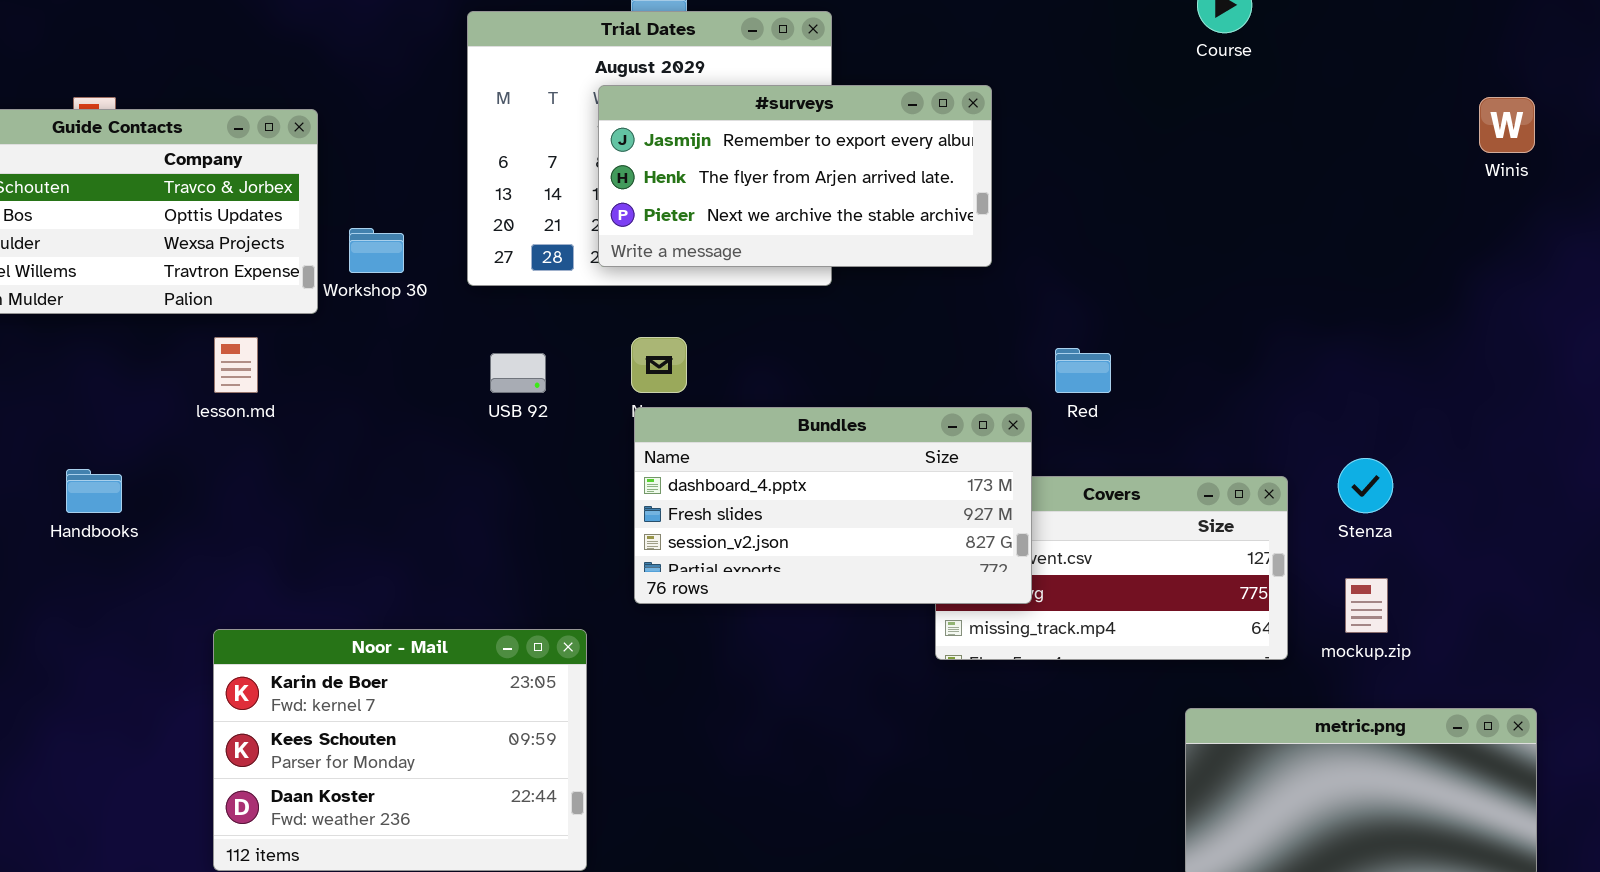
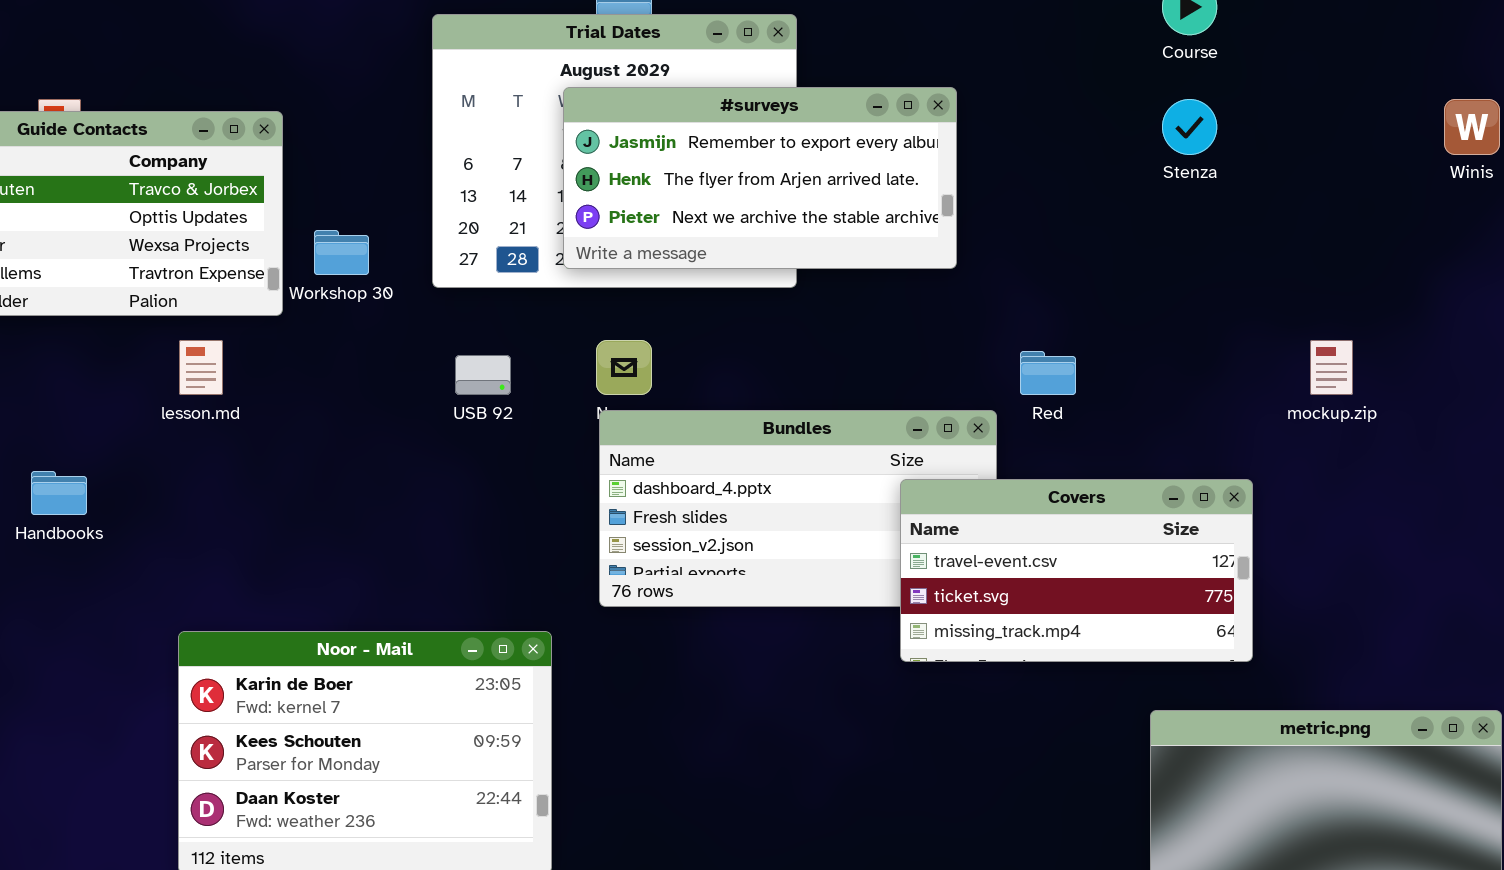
Stenza: [1338,458,1393,513] -> [1162,99,1217,155], moved
Covers: [935,476,1288,660] -> [900,479,1253,662], raised
mockup.zip: [1345,578,1388,633] -> [1310,340,1353,395], moved

